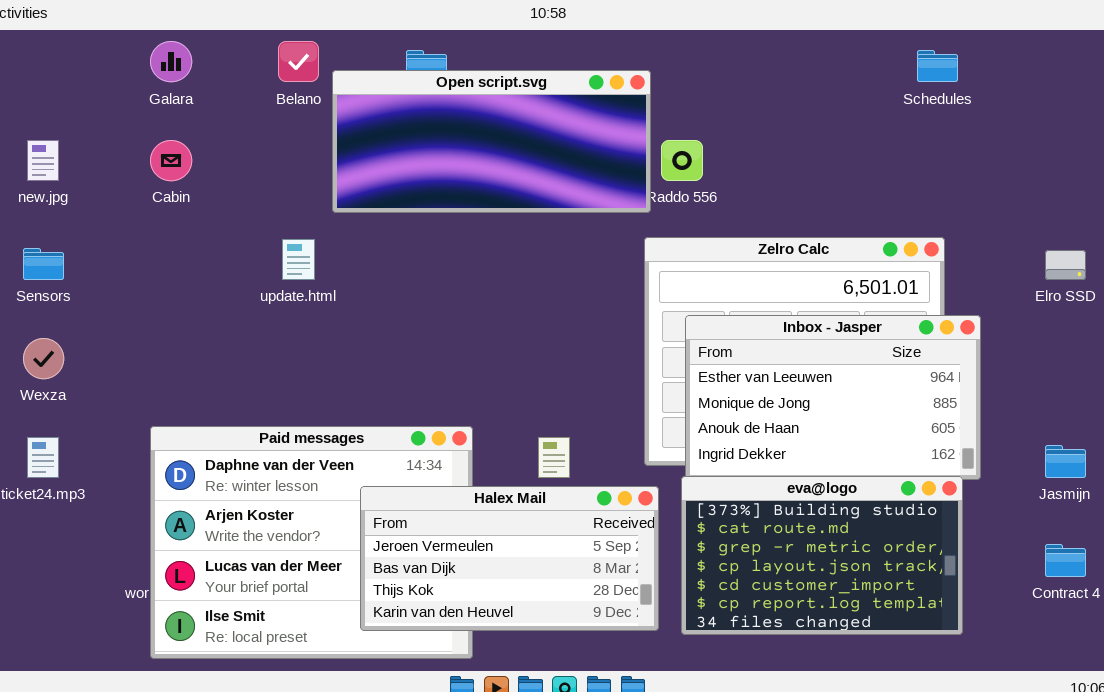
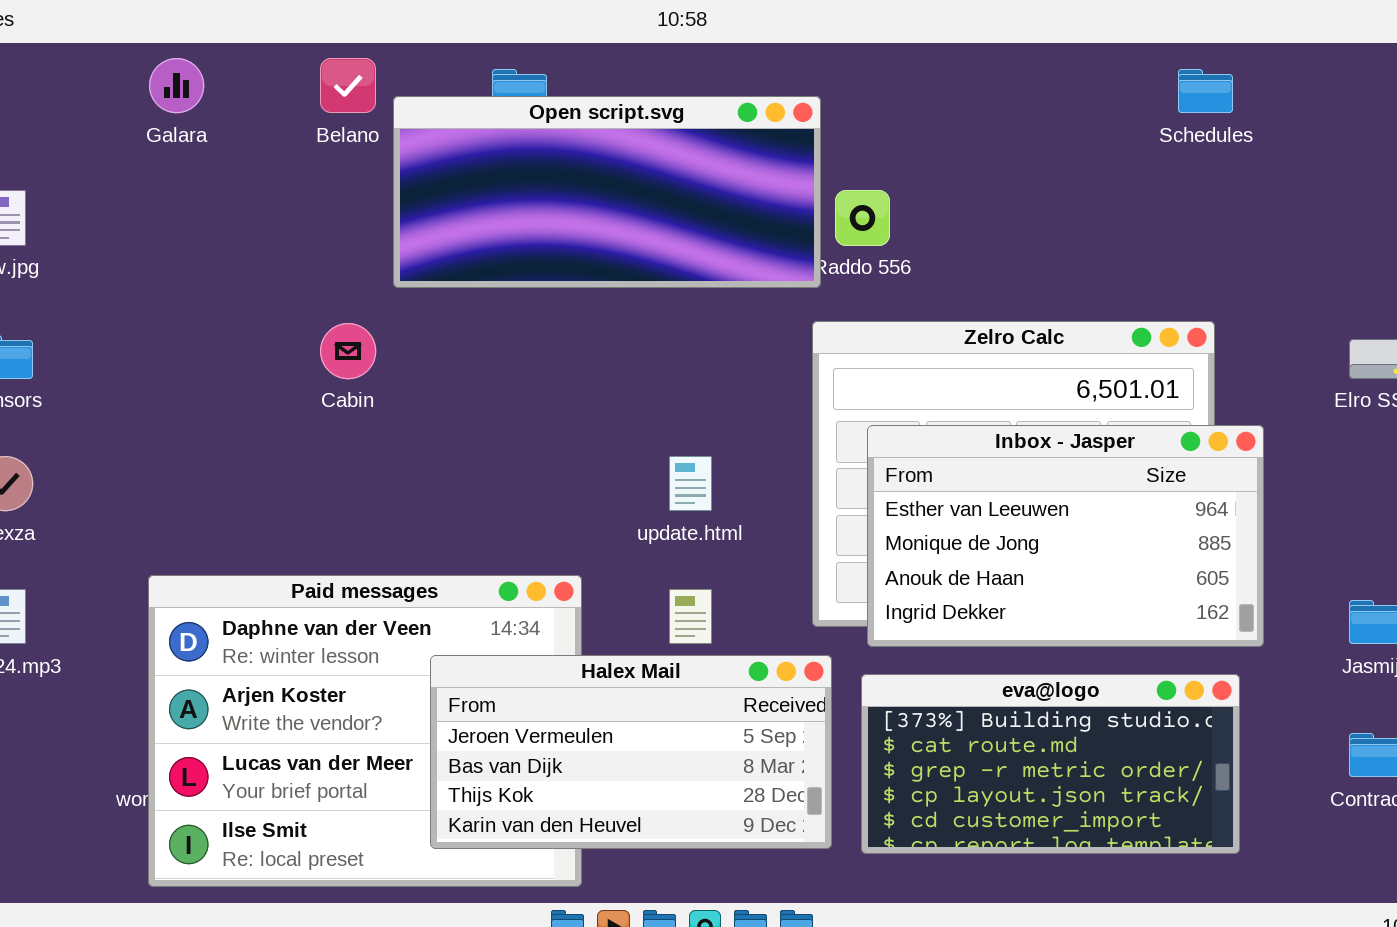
Cabin: [150,140,192,181] -> [320,323,376,379], moved
update.html: [282,239,315,280] -> [669,456,712,511], moved
eva@logo: [681,476,963,635] -> [861,674,1240,854], resized

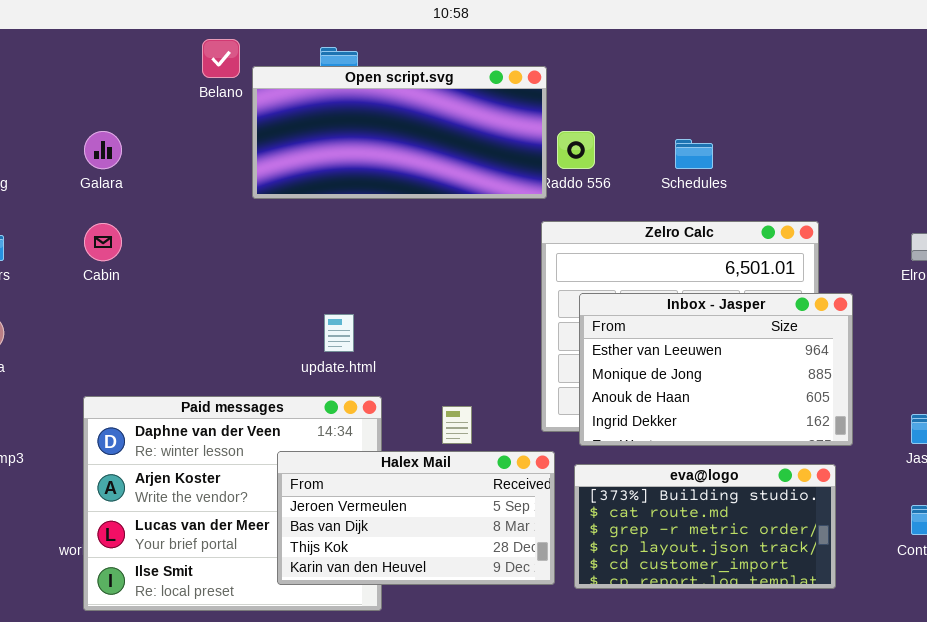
Galara: [149,58,204,113] -> [84,131,122,169], moved
Schedules: [1178,69,1233,113] -> [675,139,713,169], moved
Cabin: [320,323,376,379] -> [84,223,122,261], moved
update.html: [669,456,712,511] -> [324,314,354,352], moved

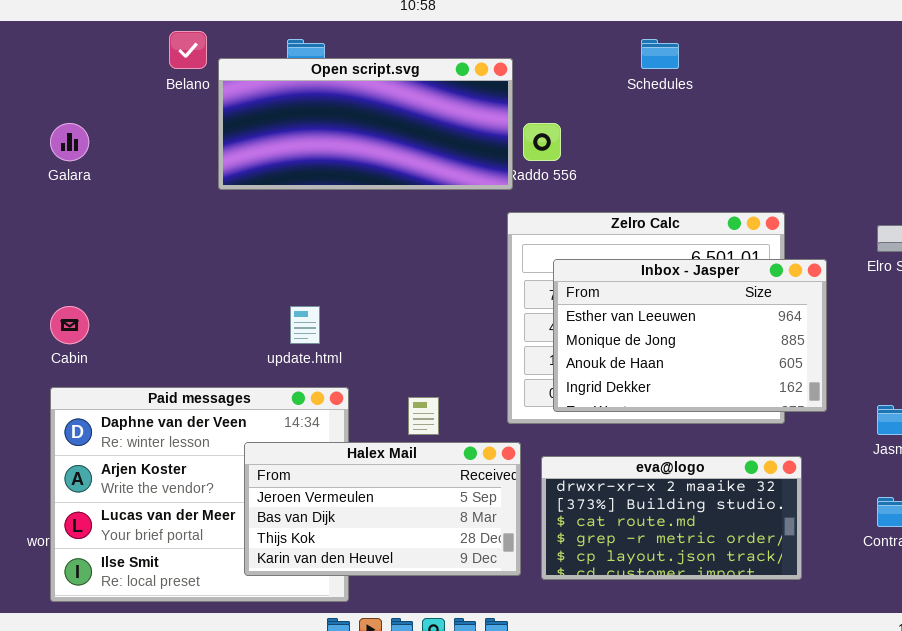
Schedules: [675,139,713,169] -> [641,39,679,69], moved
Cabin: [84,223,122,261] -> [50,306,89,344], moved
Inbox - Jasper: [579,293,853,446] -> [553,259,827,412], moved
eva@logo: [574,464,836,589] -> [541,456,802,580], scrolled up 1 row

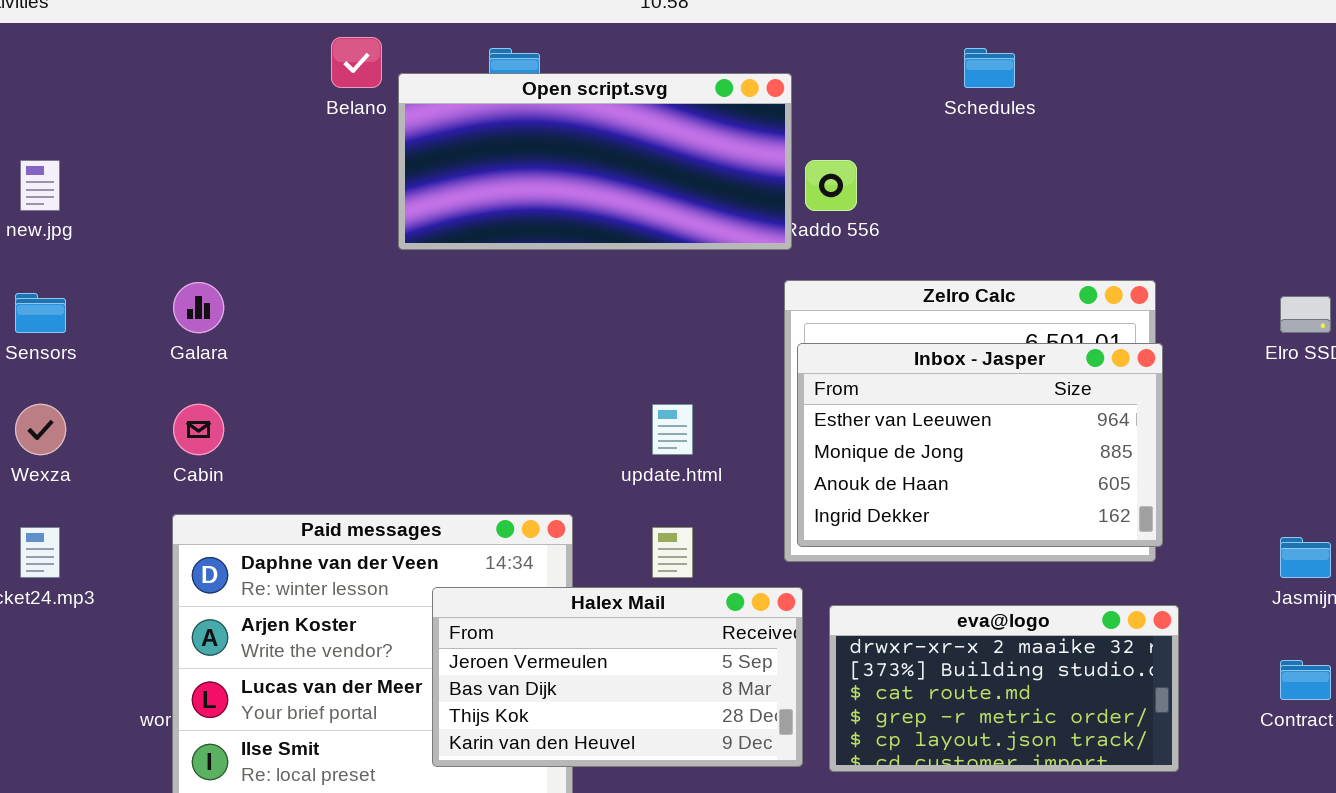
Galara: [50,123,89,161] -> [173,282,224,333], moved
Inbox - Jasper: [553,259,827,412] -> [797,343,1163,547], moved
update.html: [290,306,320,344] -> [652,404,693,455], moved

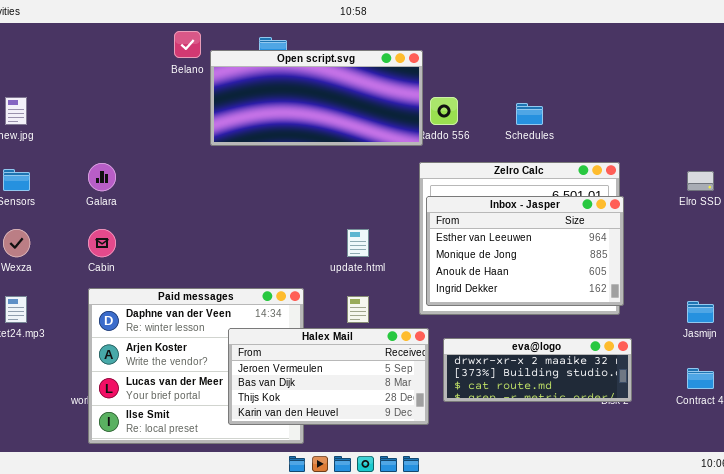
Schedules: [964,48,1015,88] -> [516,103,543,125], moved
eva@logo: [829,605,1179,772] -> [443,338,632,402], resized

